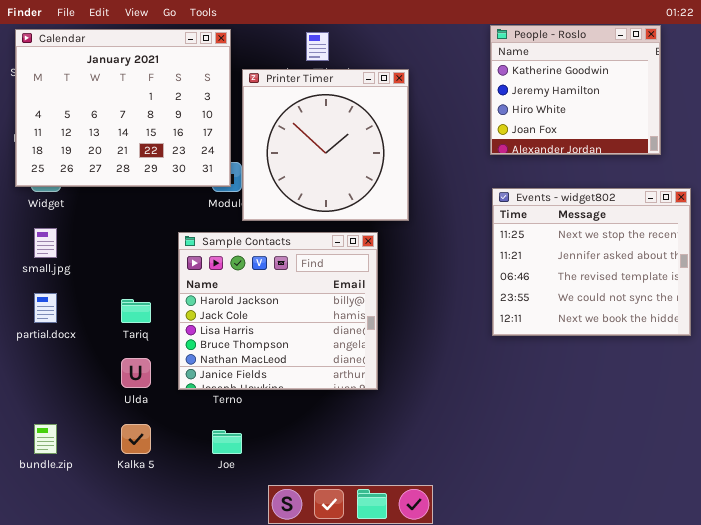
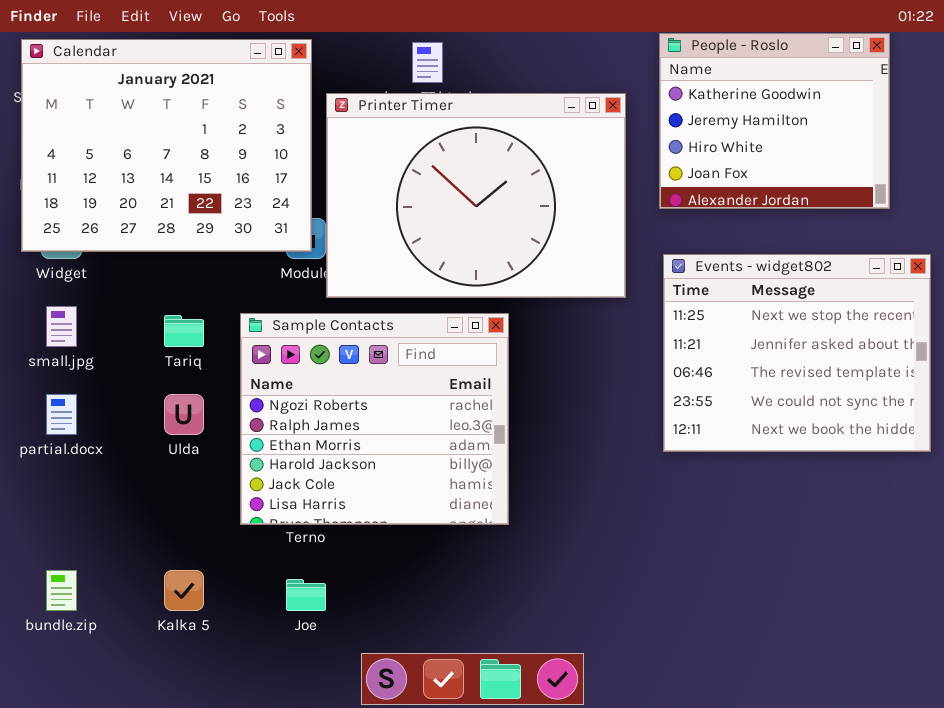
Printer Timer: [242,69,409,221] -> [326,93,626,298], resized
Sample Contacts: [178,232,378,390] -> [240,313,509,525], scrolled up 3 rows
Tariq: [121,299,151,323] -> [164,315,204,347], moved
Ulda: [121,358,151,388] -> [164,394,204,435], moved

